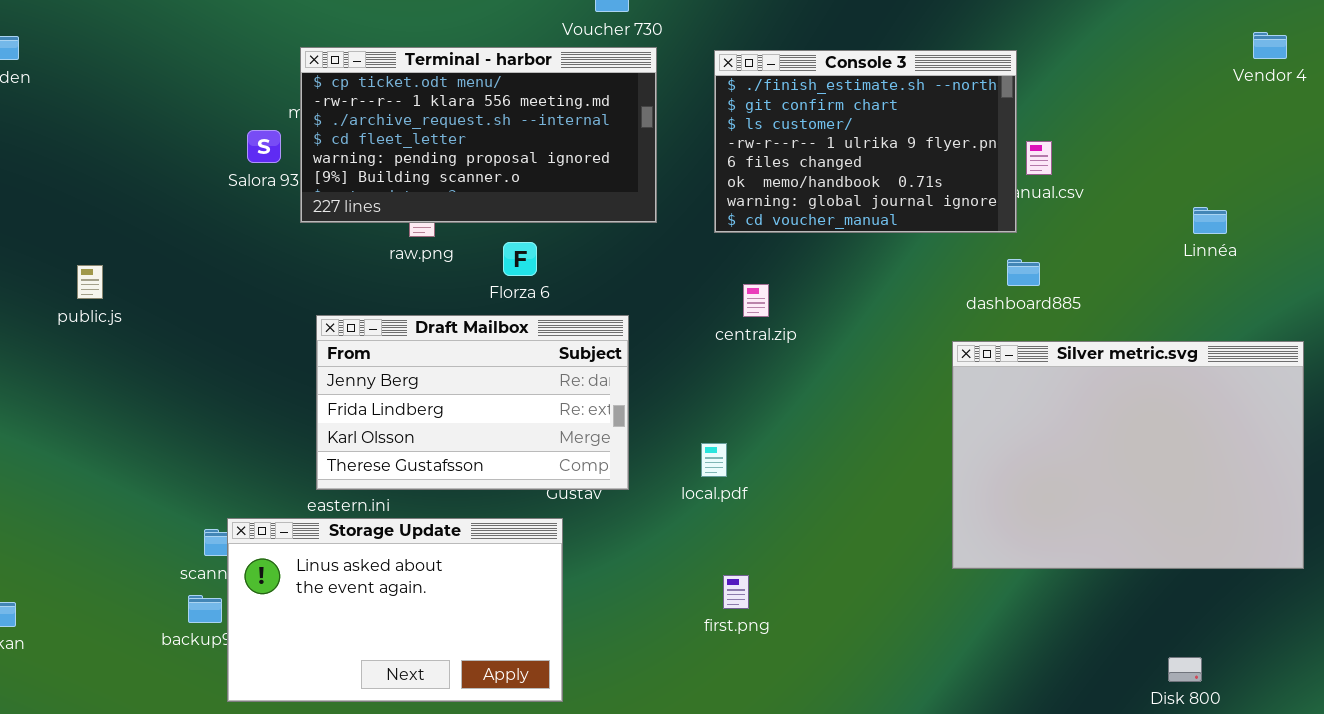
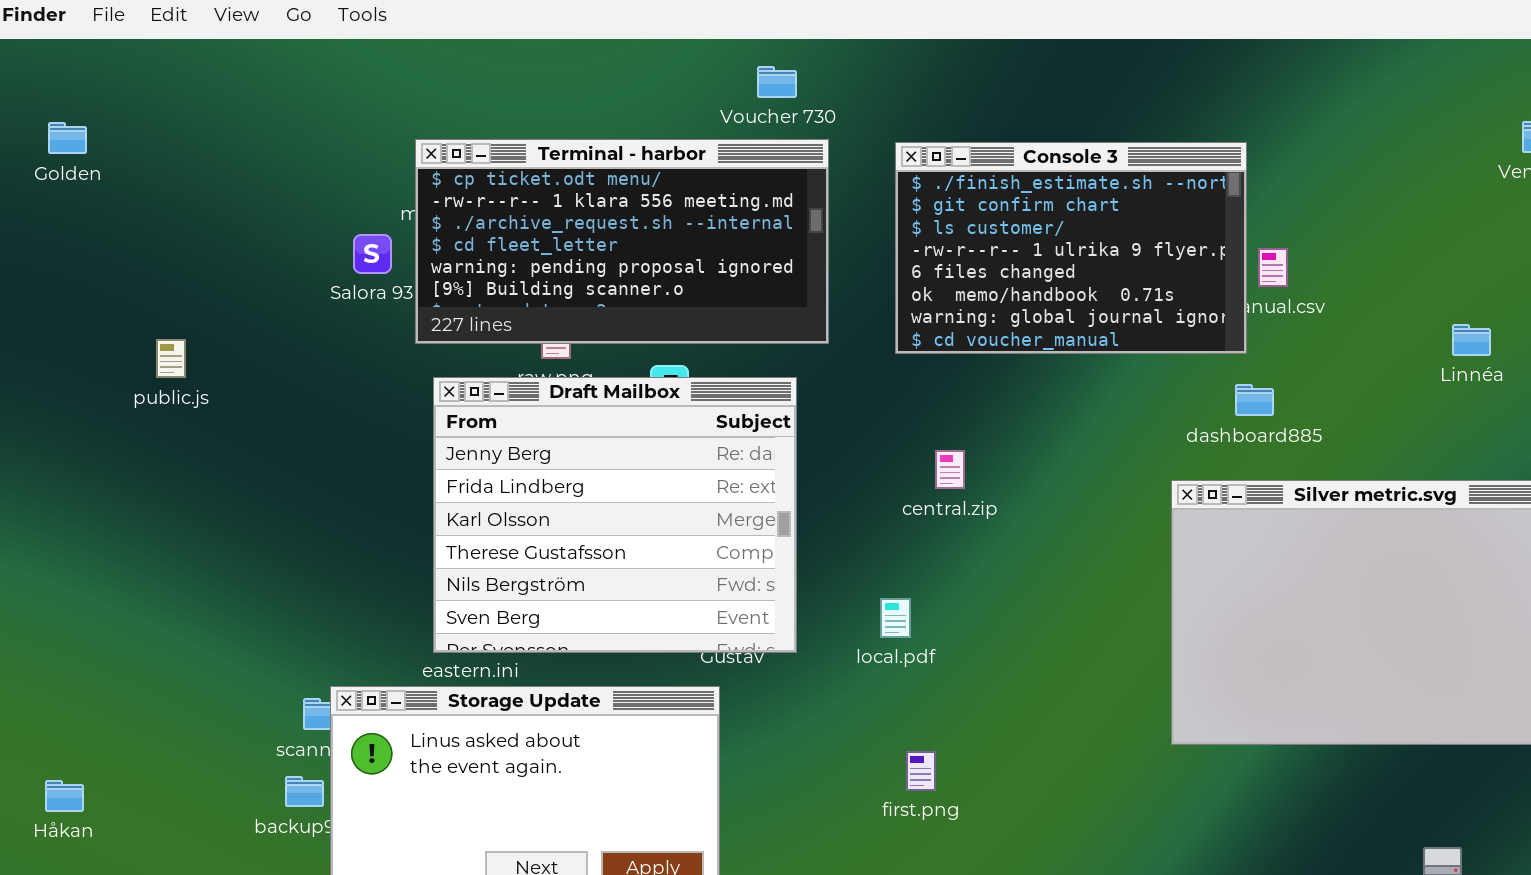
public.js: [77,265,103,299] -> [156,339,186,378], moved
central.zip: [743,284,769,317] -> [935,450,965,489], moved
Draft Mailbox: [316,315,629,490] -> [433,377,797,653], resized

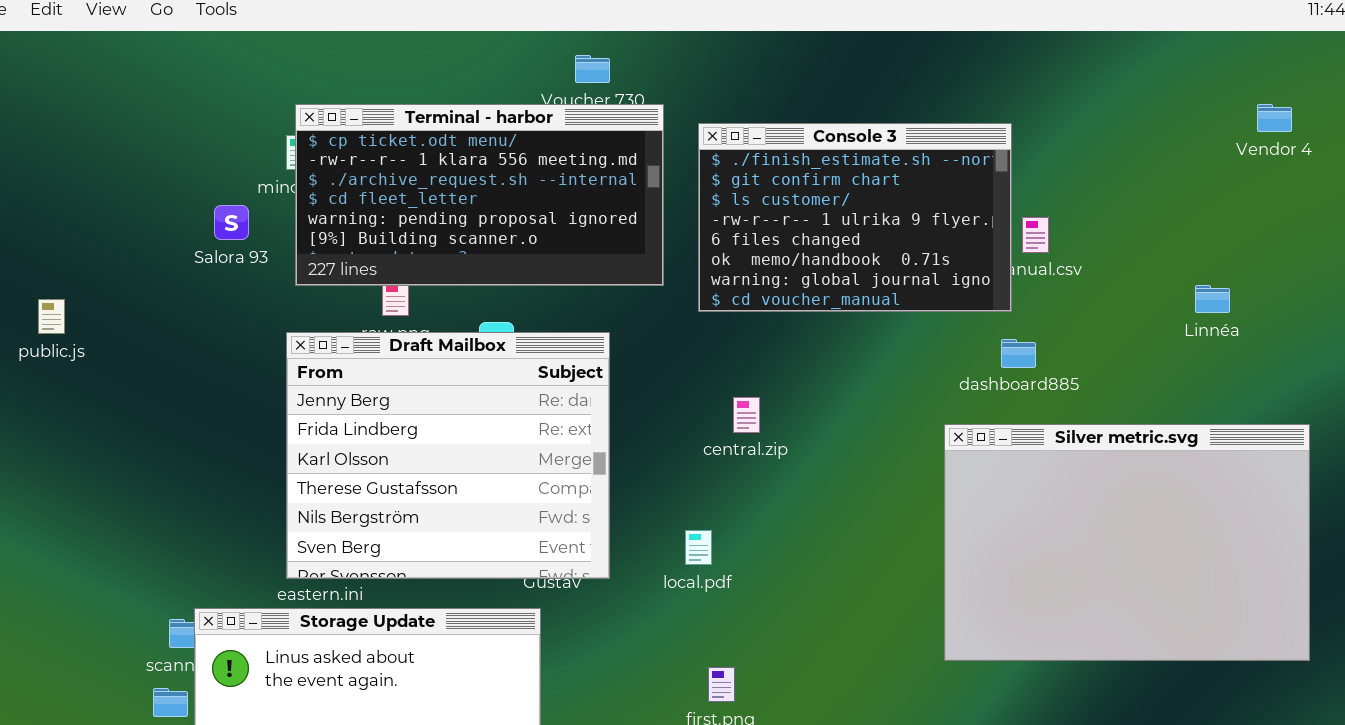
Terminal - harbor: [415,139,829,344] -> [295,104,664,286], moved

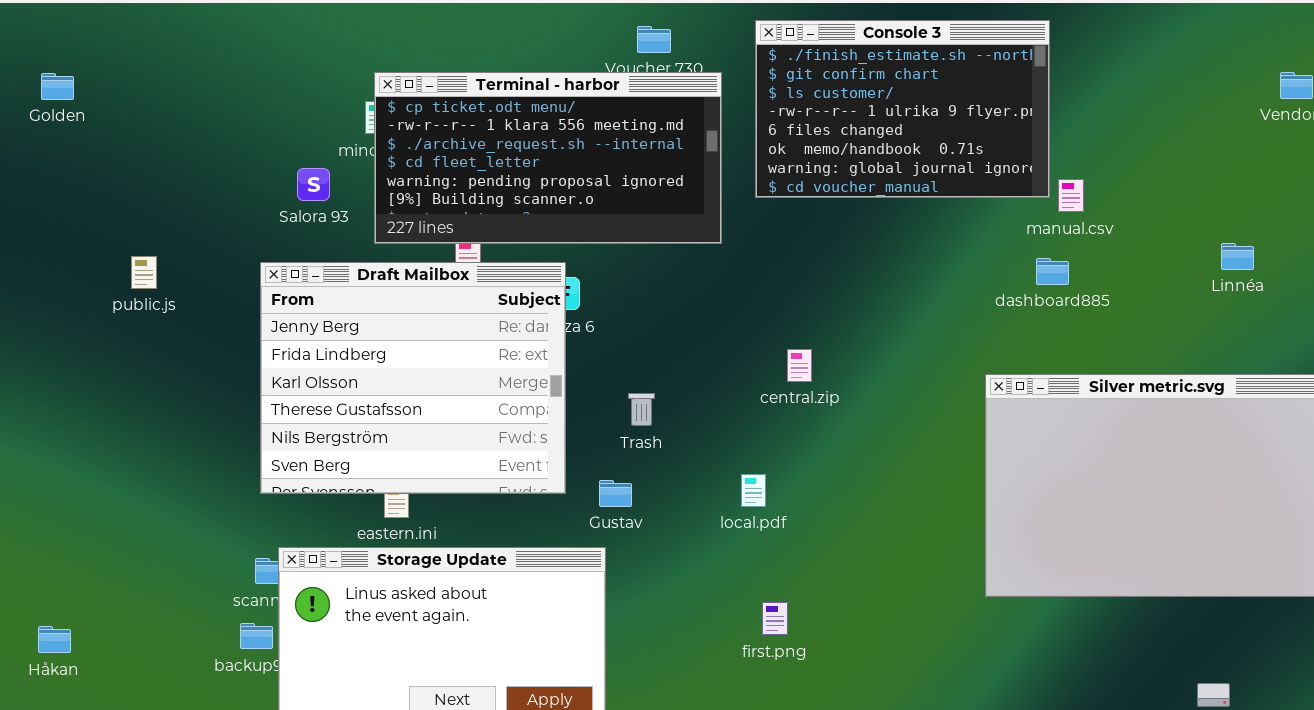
Console 3: [698,123,1012,312] -> [755,20,1050,198], moved
Draft Mailbox: [286,332,610,579] -> [260,262,566,494], moved
dashboard885: [1001,339,1036,368] -> [1036,258,1069,285], moved

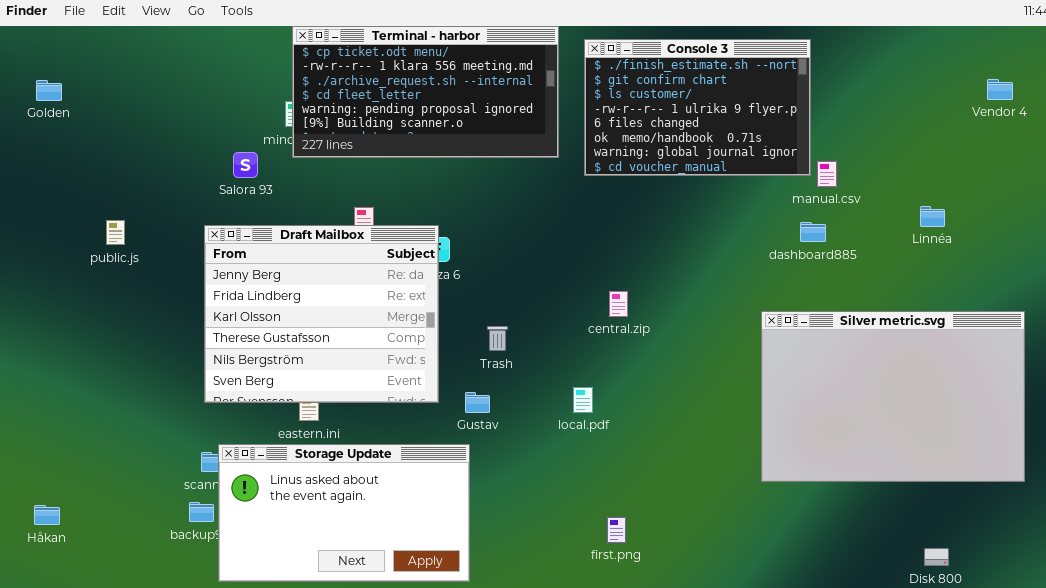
Terminal - harbor: [374,72,722,244] -> [292,26,559,158], moved
Linnéa: [1221,243,1254,270] -> [920,206,945,227], moved
first.png: [762,602,788,635] -> [607,517,626,543], moved

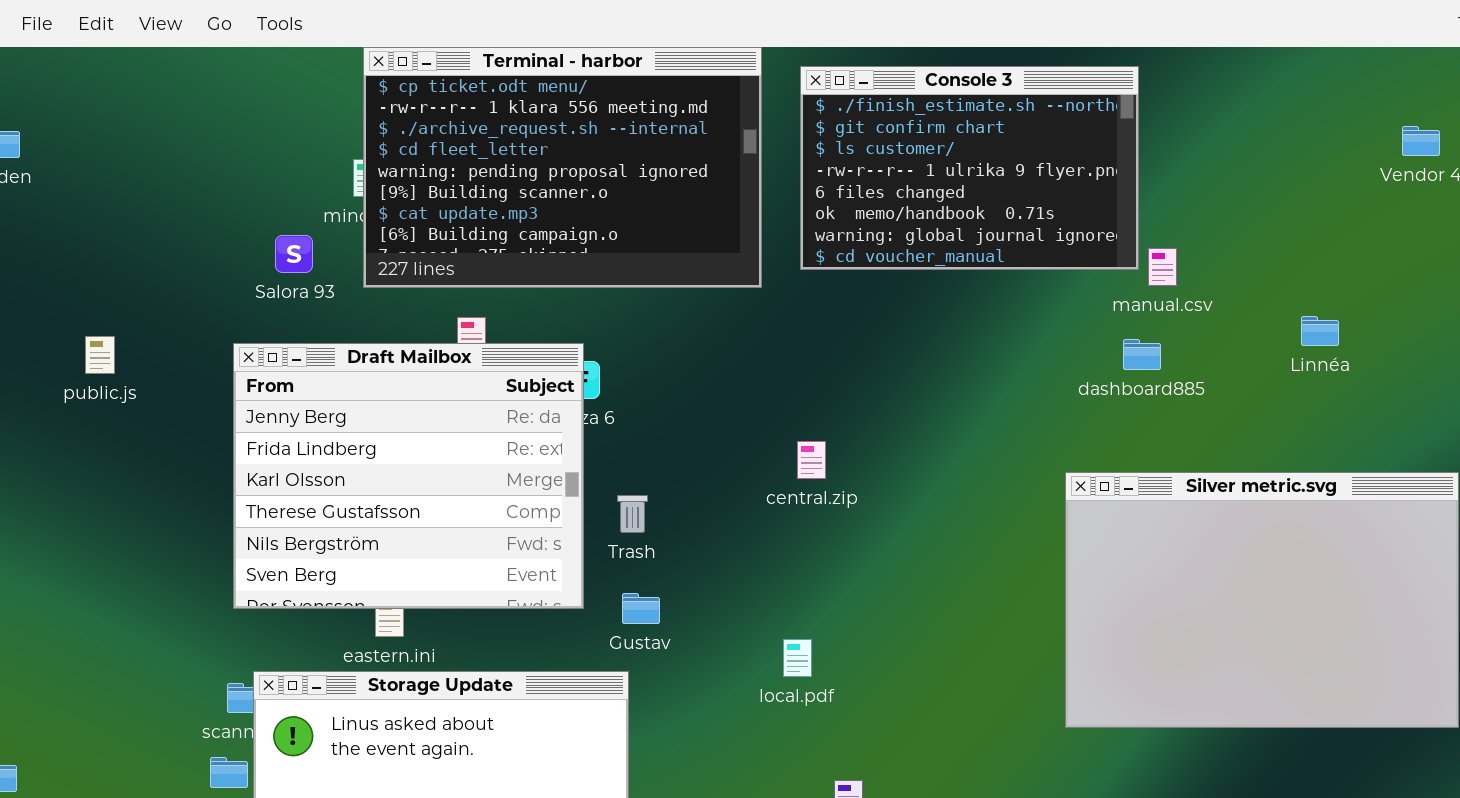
Terminal - harbor: [292,26,559,158] -> [363,47,762,288], resized
central.zip: [609,291,628,317] -> [797,441,826,479], moved
Trash: [487,326,508,351] -> [617,495,648,533], moved
local.pdf: [573,387,593,413] -> [783,639,812,677], moved

